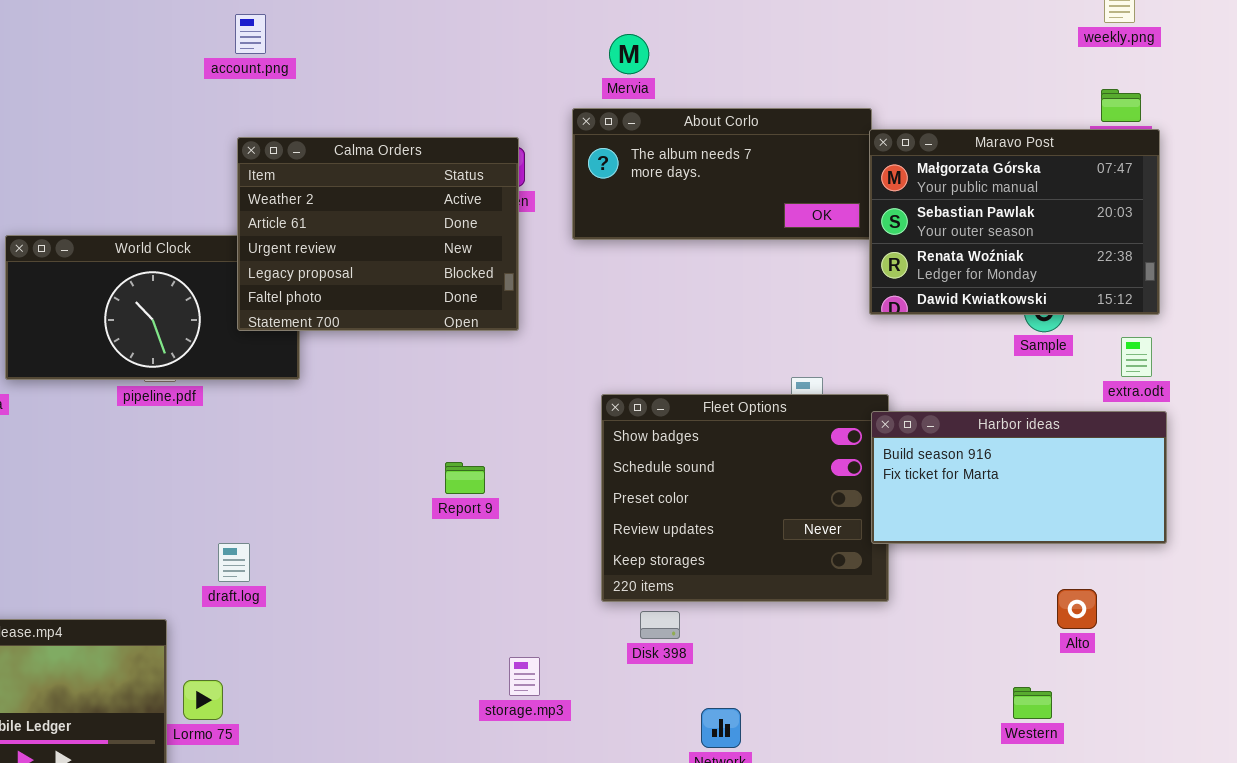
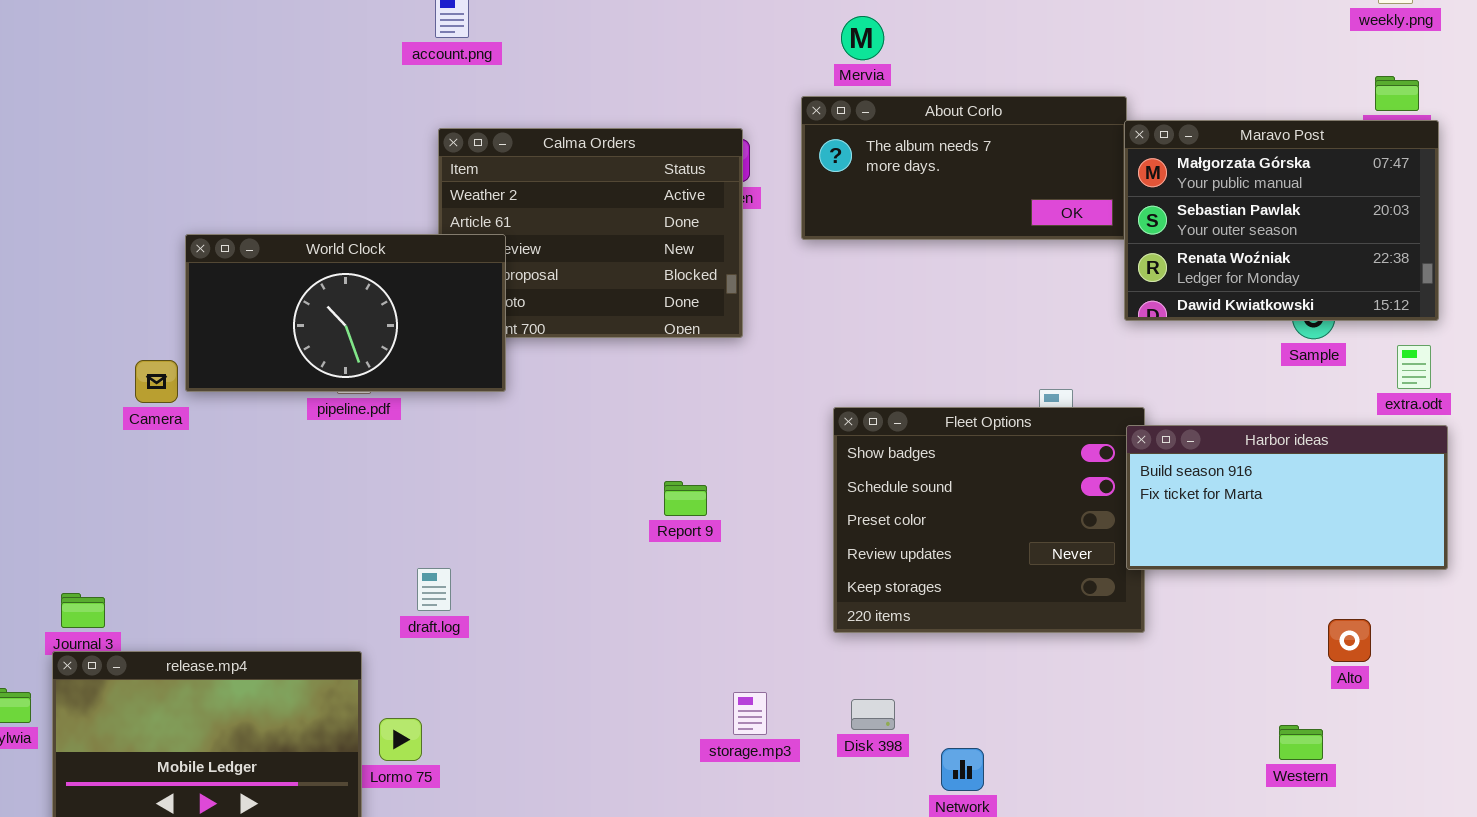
World Clock: [5,235,300,380] -> [185,234,506,392], raised
Disk 398: [640,611,680,639] -> [851,699,895,730], moved

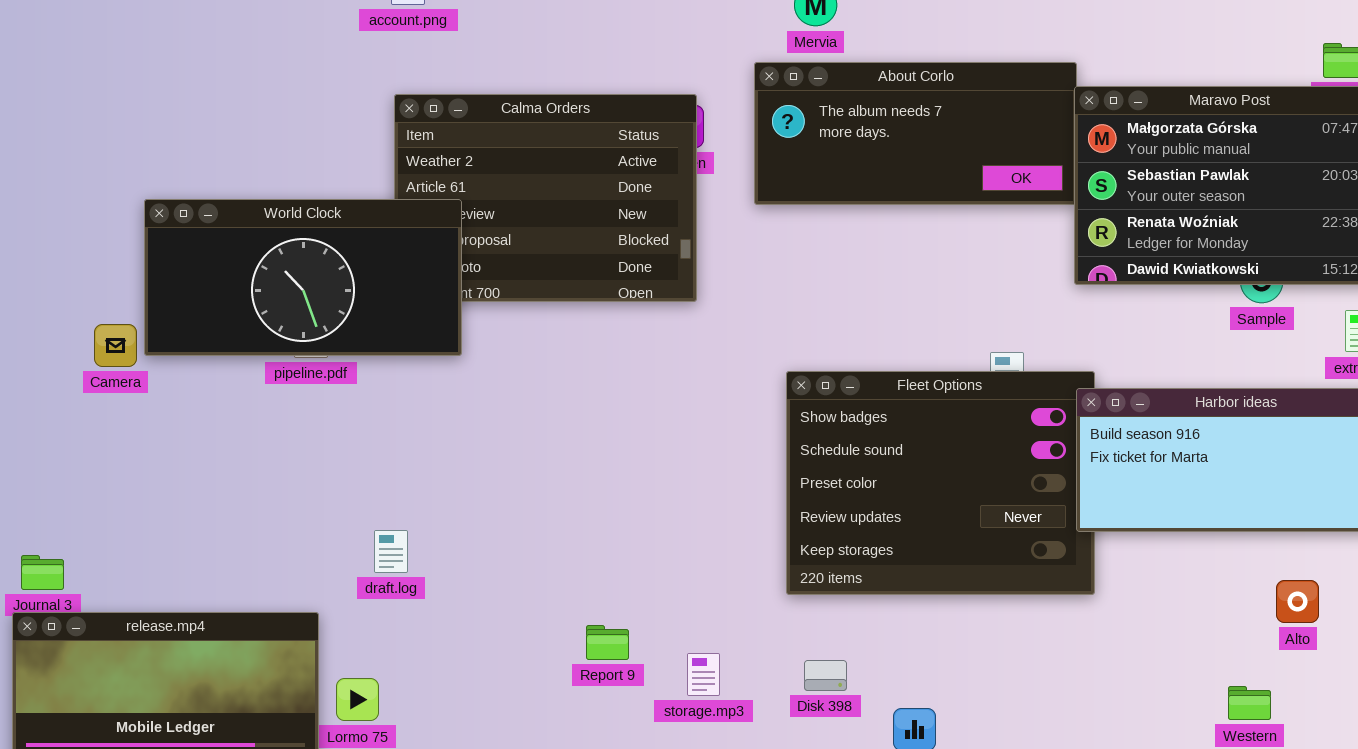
Report 9: [664,481,707,516] -> [586,625,629,660], moved

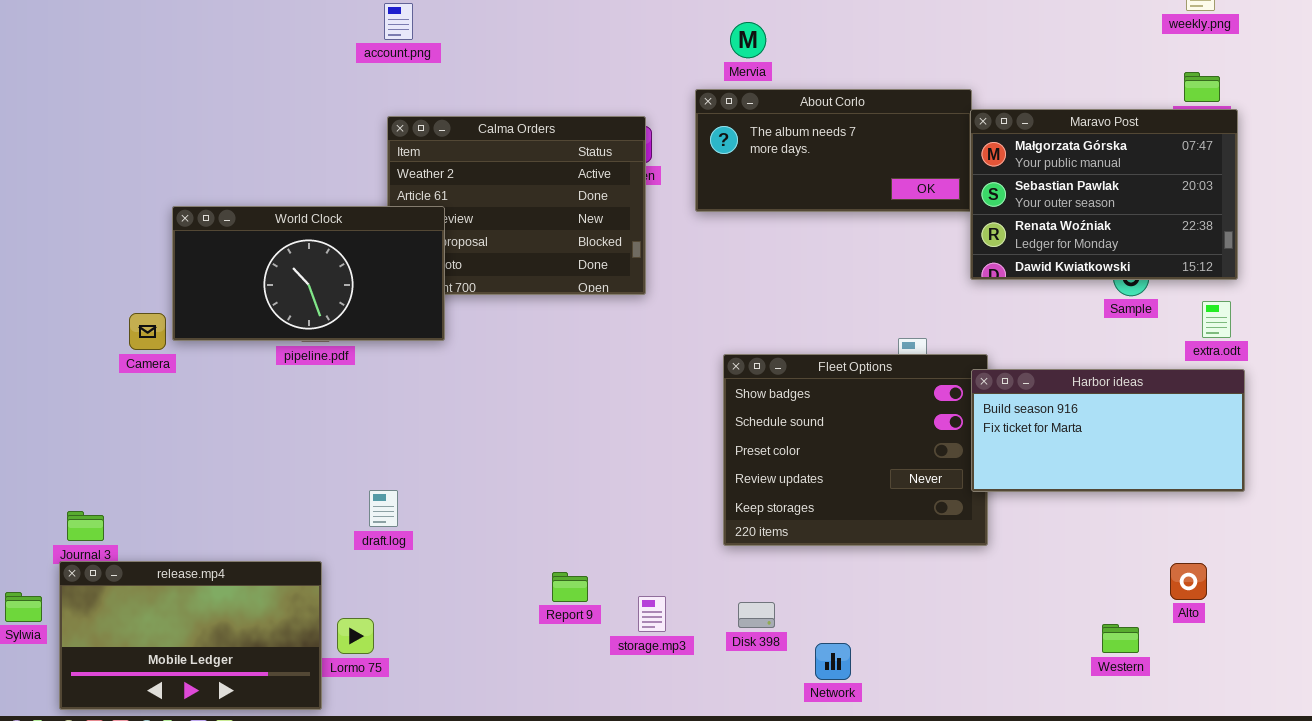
Alto: [1276,580,1319,623] -> [1170,563,1207,600], moved

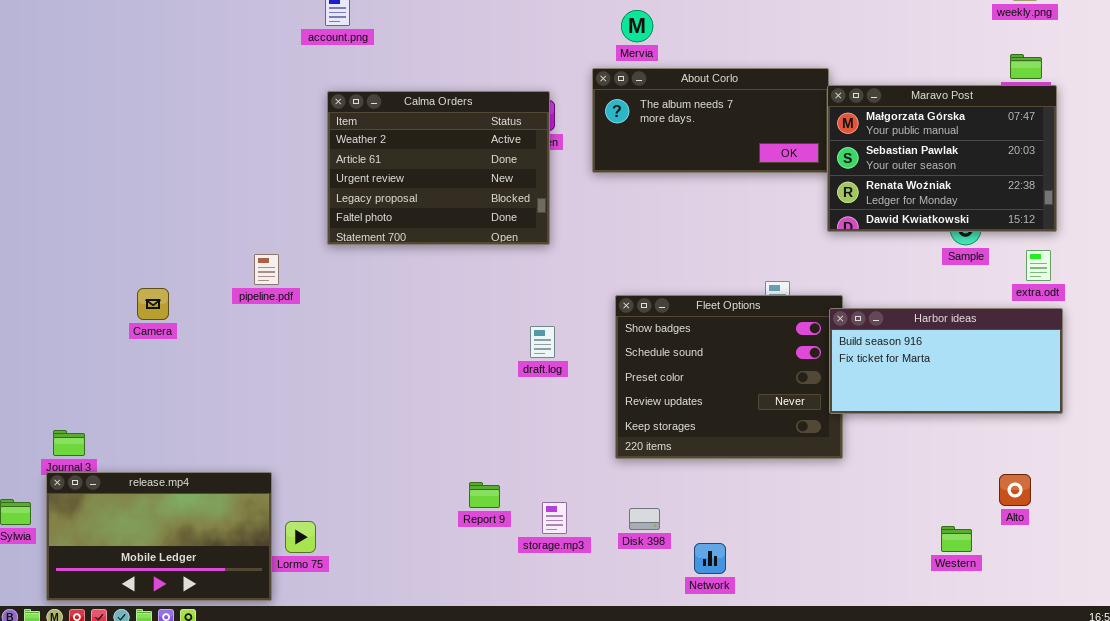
World Clock: [172,206,445,341] -> none, closed
Camera: [129,313,166,350] -> [137,288,169,320], moved
draft.log: [369,490,398,527] -> [530,326,555,358], moved

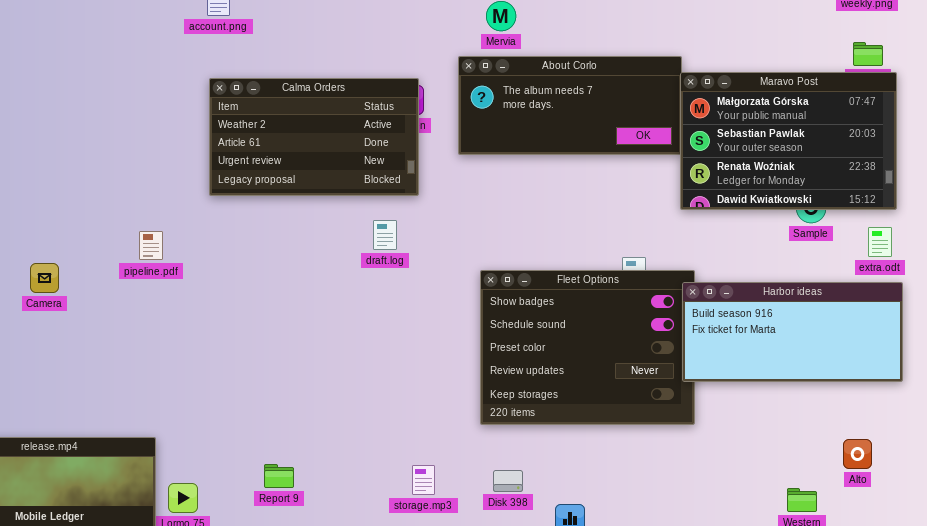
Calma Orders: [327,91,550,245] -> [209,78,419,196], resized
draft.log: [530,326,555,358] -> [373,220,397,250], moved
Report 9: [469,482,500,508] -> [264,464,294,488], moved

